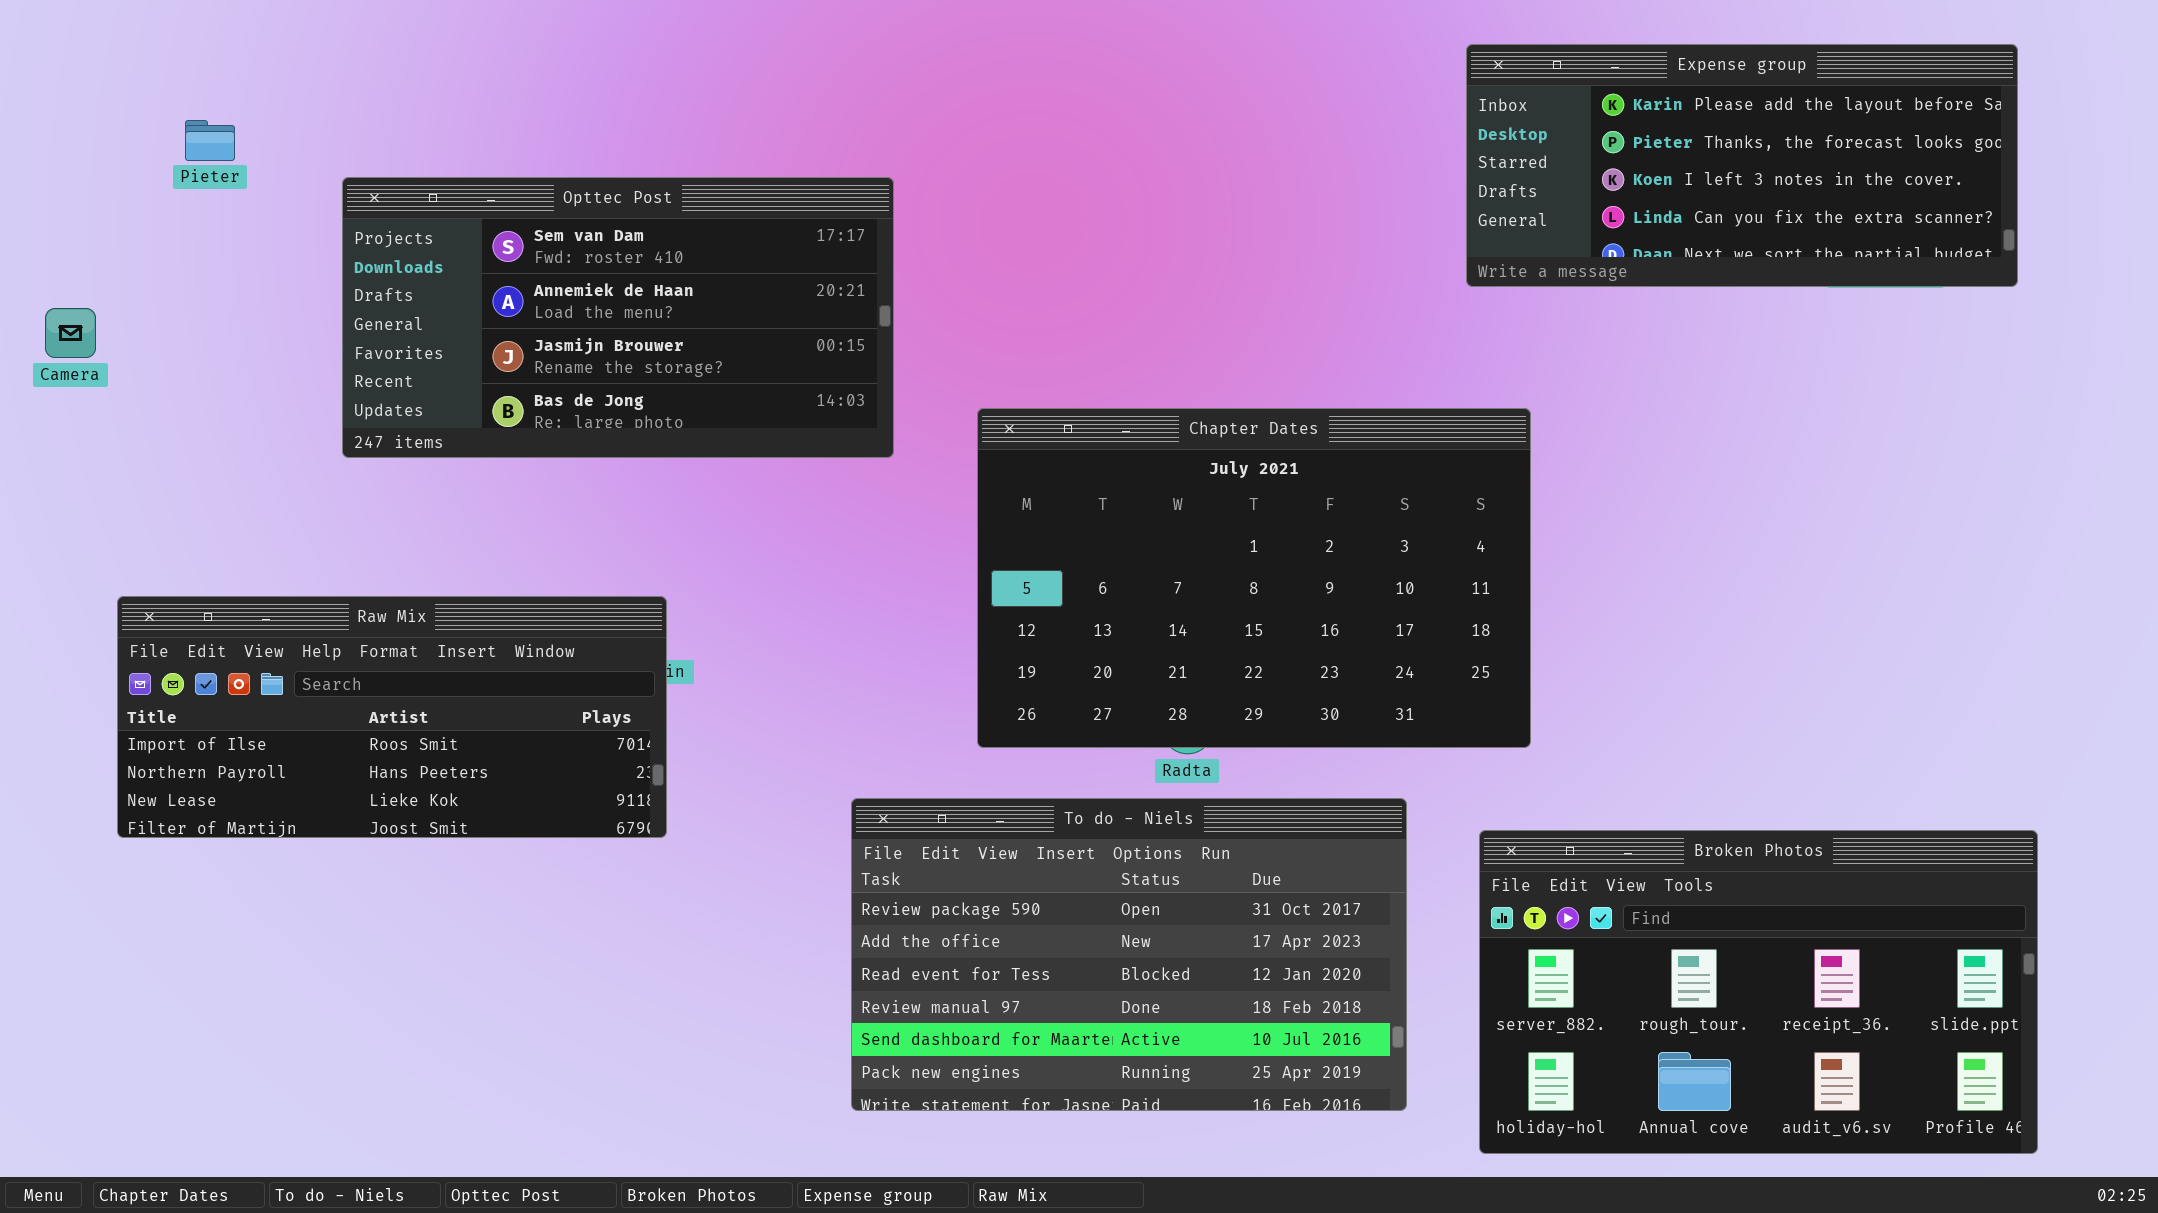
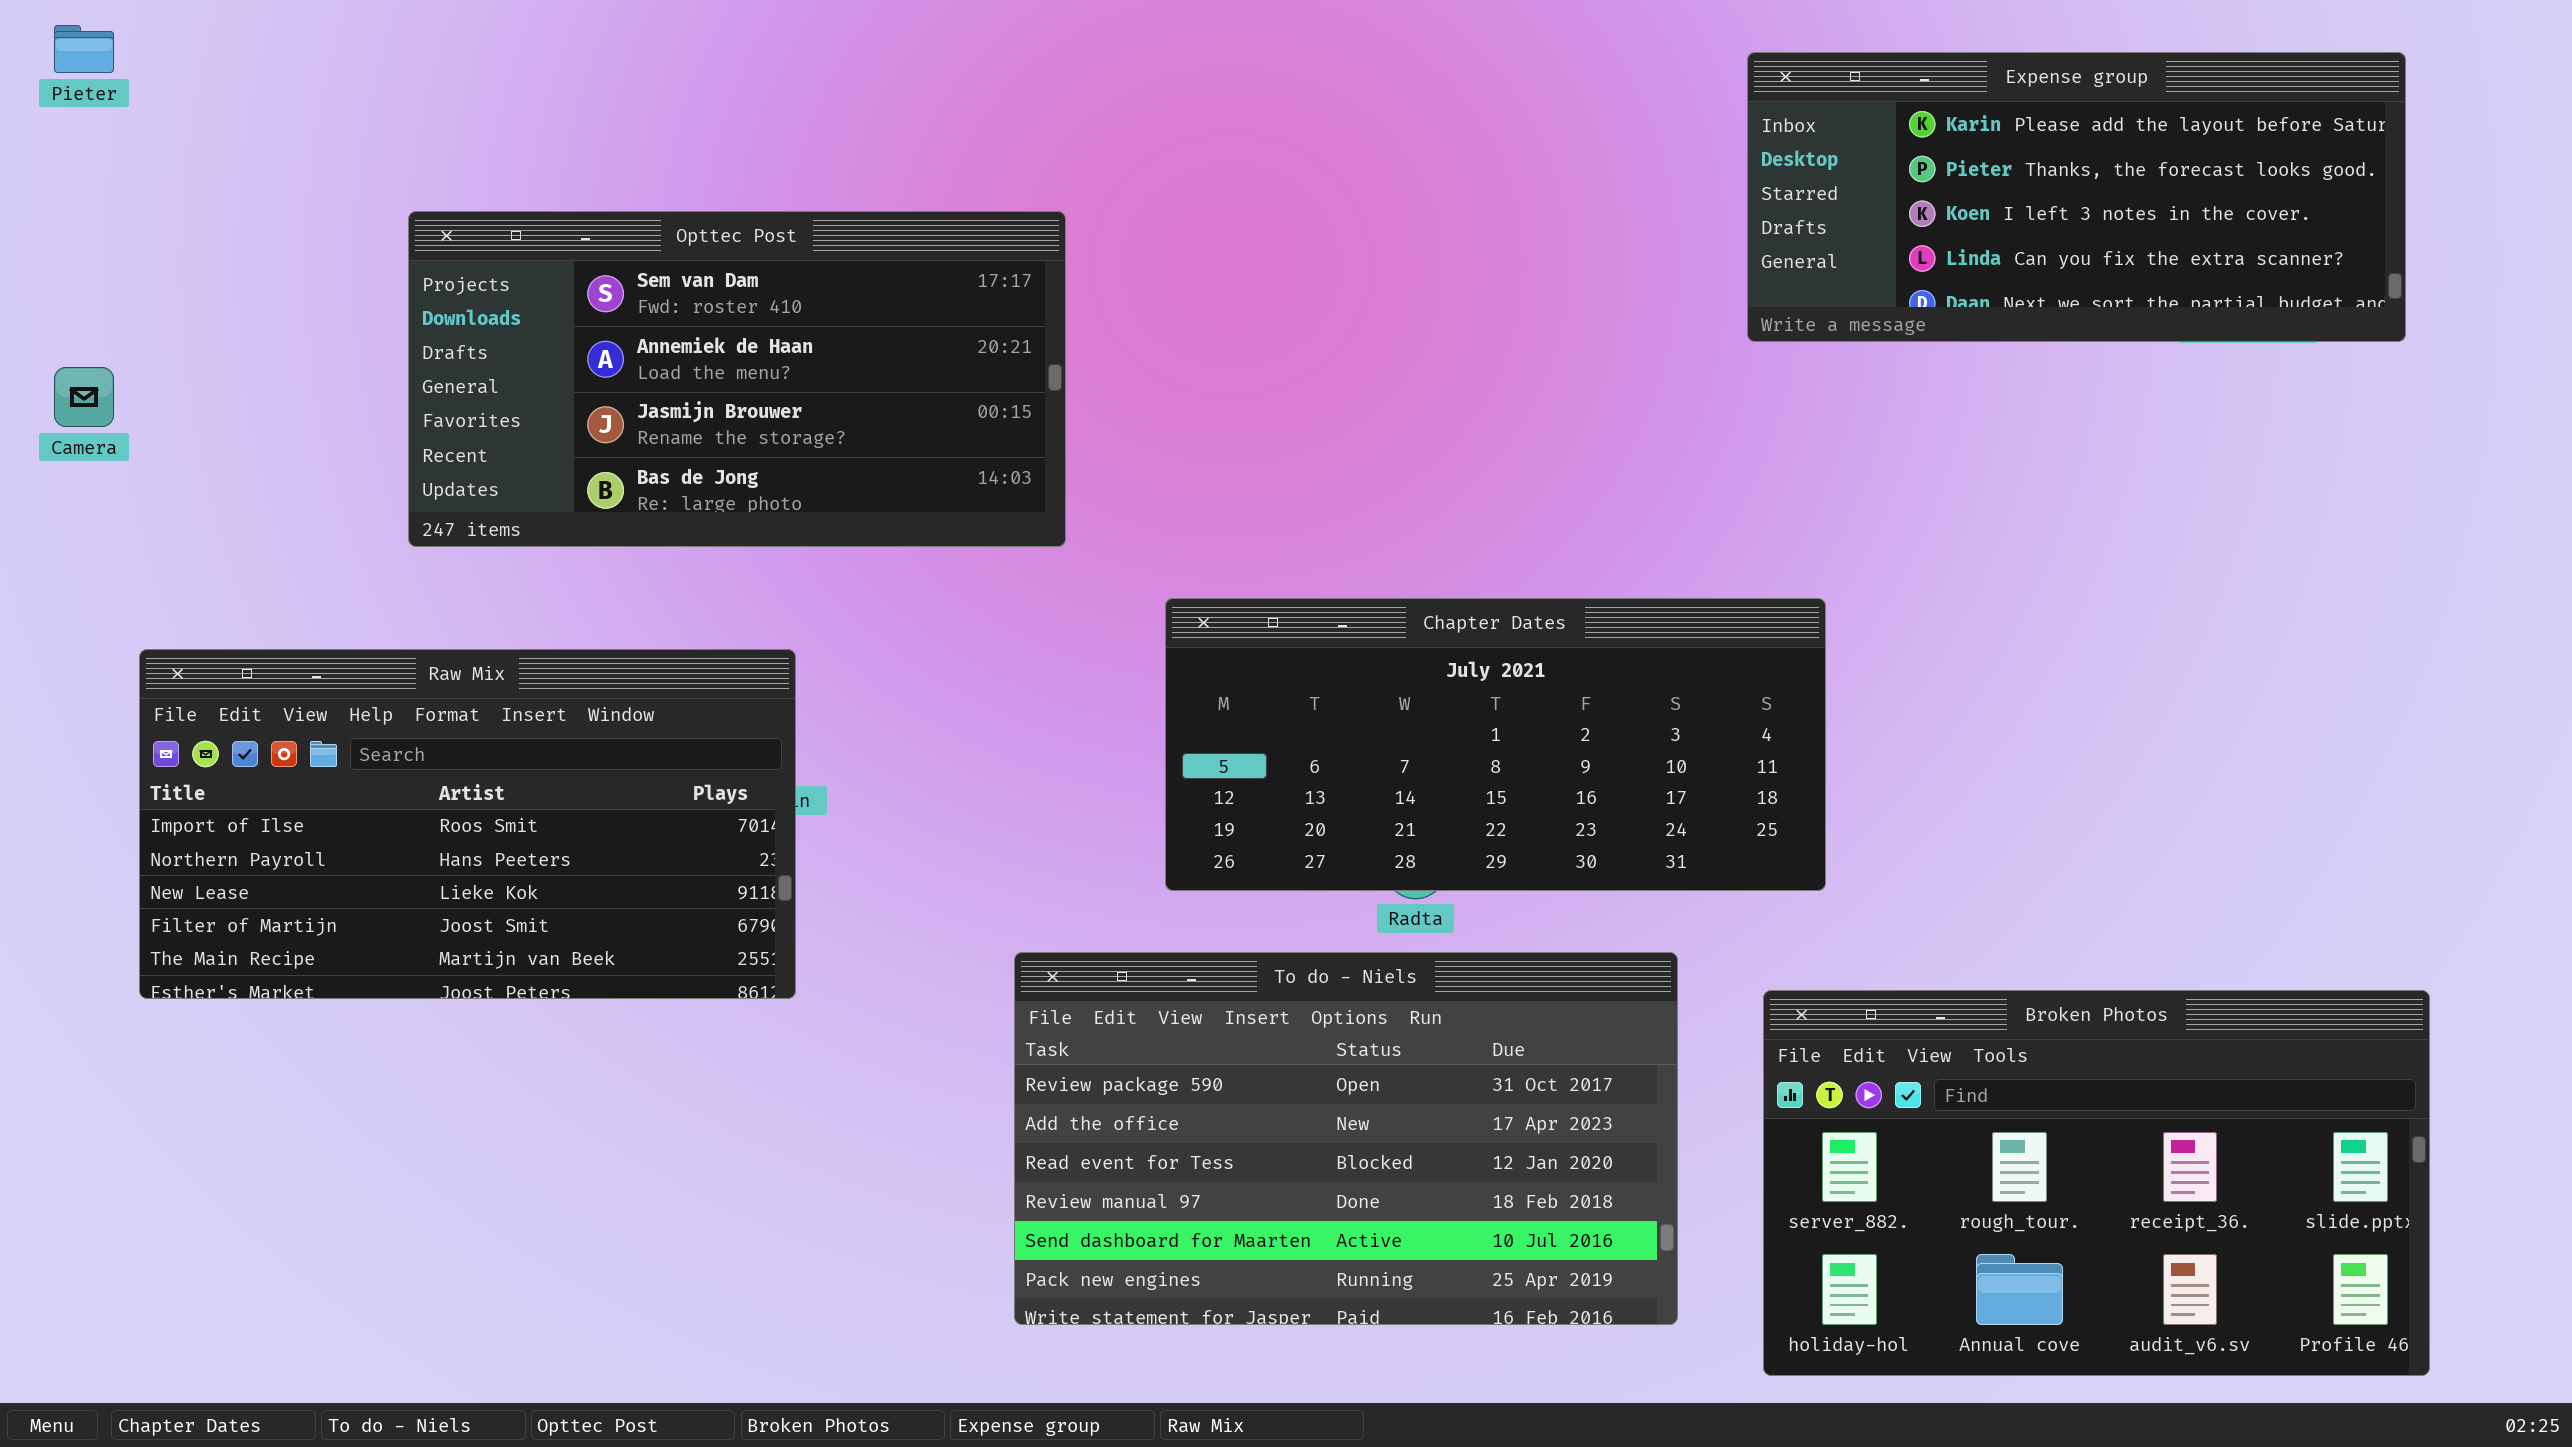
Pieter: [185,120,235,161] -> [54,25,114,73], moved
Chapter Dates: [977,408,1531,748] -> [1165,598,1826,891], resized
Raw Mix: [117,596,667,838] -> [139,649,796,999], resized

